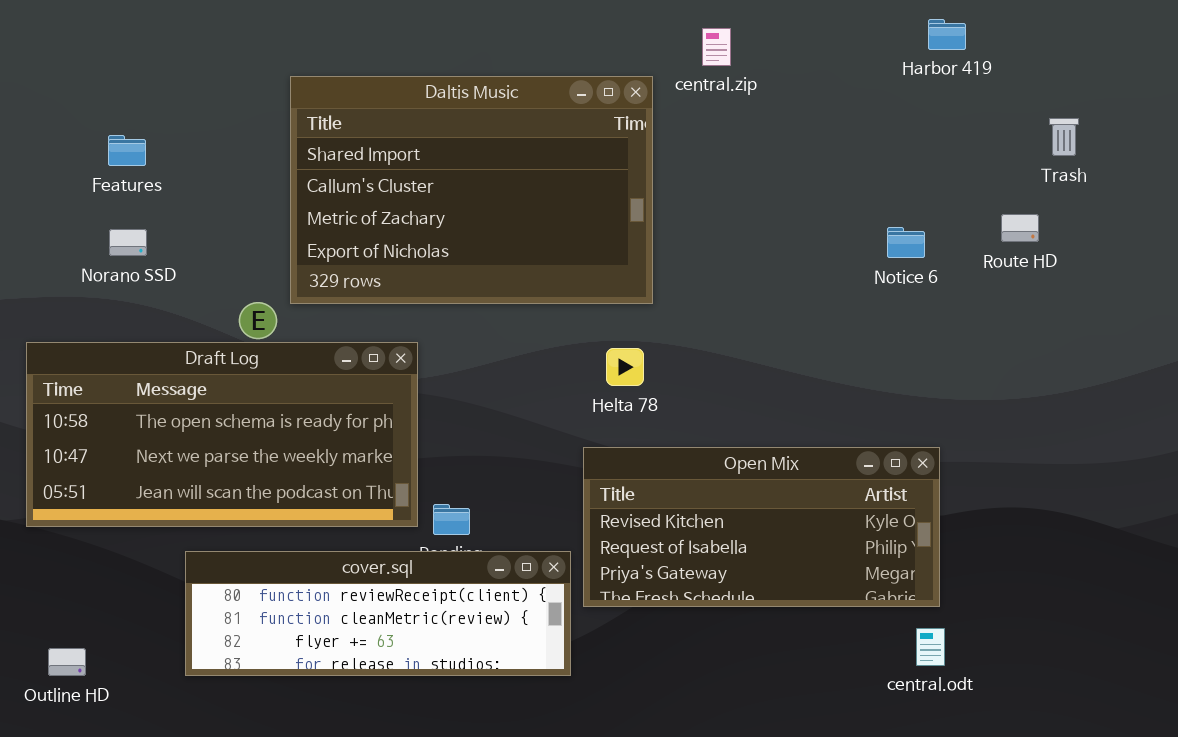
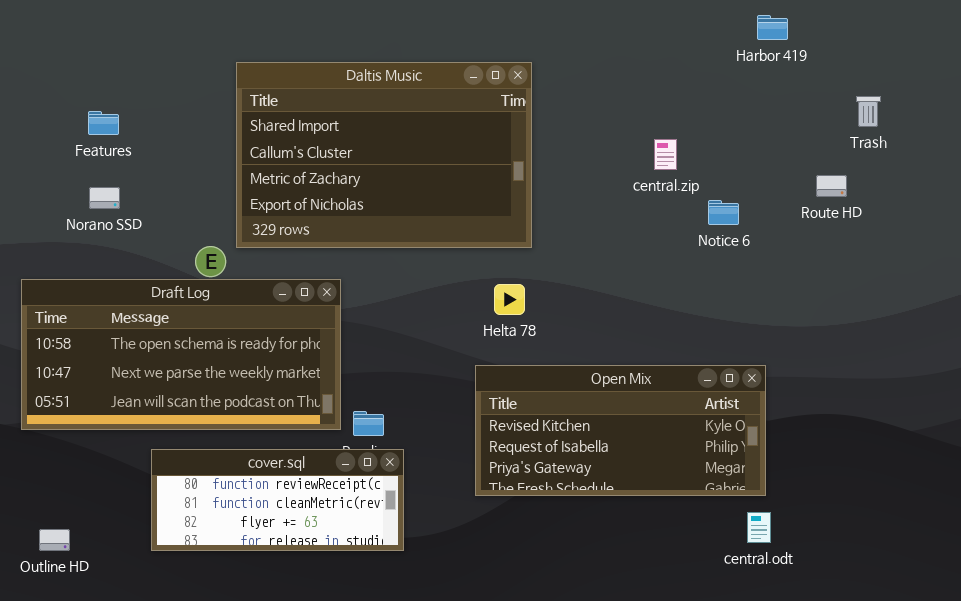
central.zip: [702,28,731,66] -> [654,139,677,170], moved
Notice 6: [887,227,925,258] -> [708,200,739,225], moved
cover.sql: [185,551,571,676] -> [151,449,404,551], resized

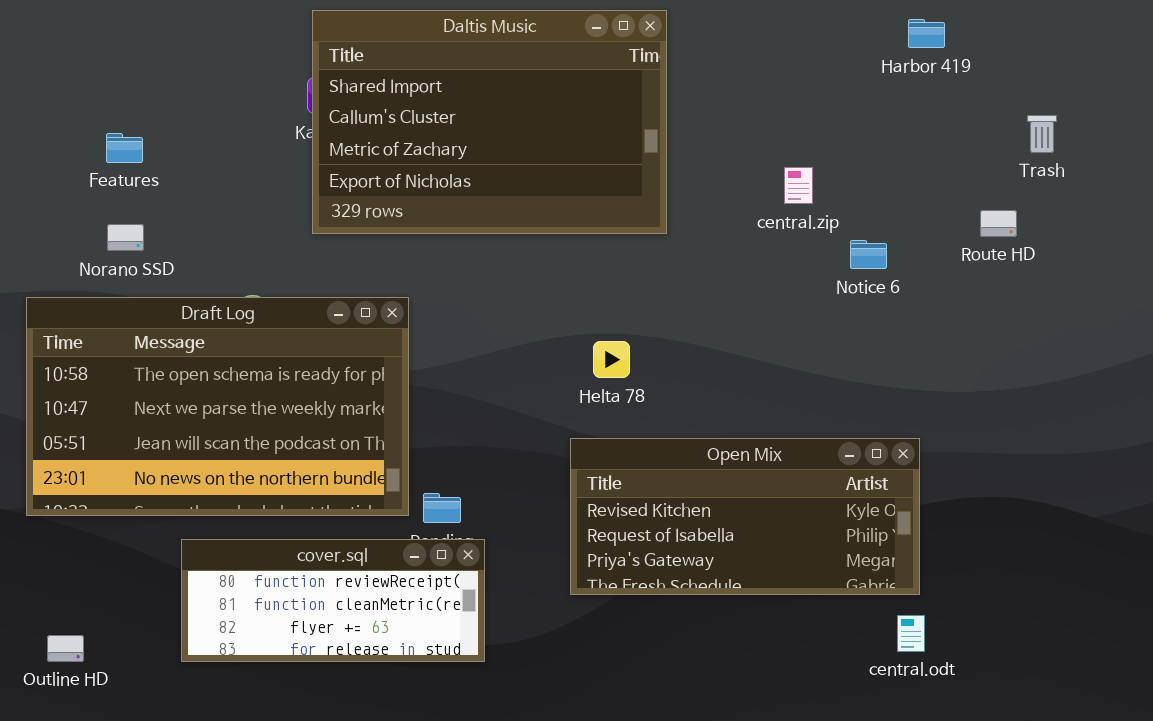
Daltis Music: [236,62,532,248] -> [312,10,667,234], moved
Draft Log: [21,279,341,430] -> [26,297,409,516], resized

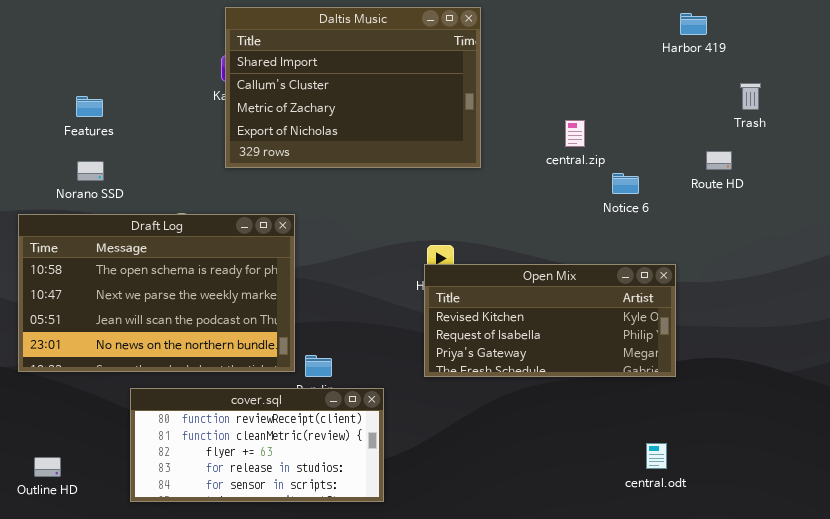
Harbor 419: [908,19,945,48] -> [680,13,707,35], moved
Open Mix: [570,438,920,595] -> [424,264,676,377], moved
cover.sql: [181,539,485,662] -> [130,388,384,502], resized

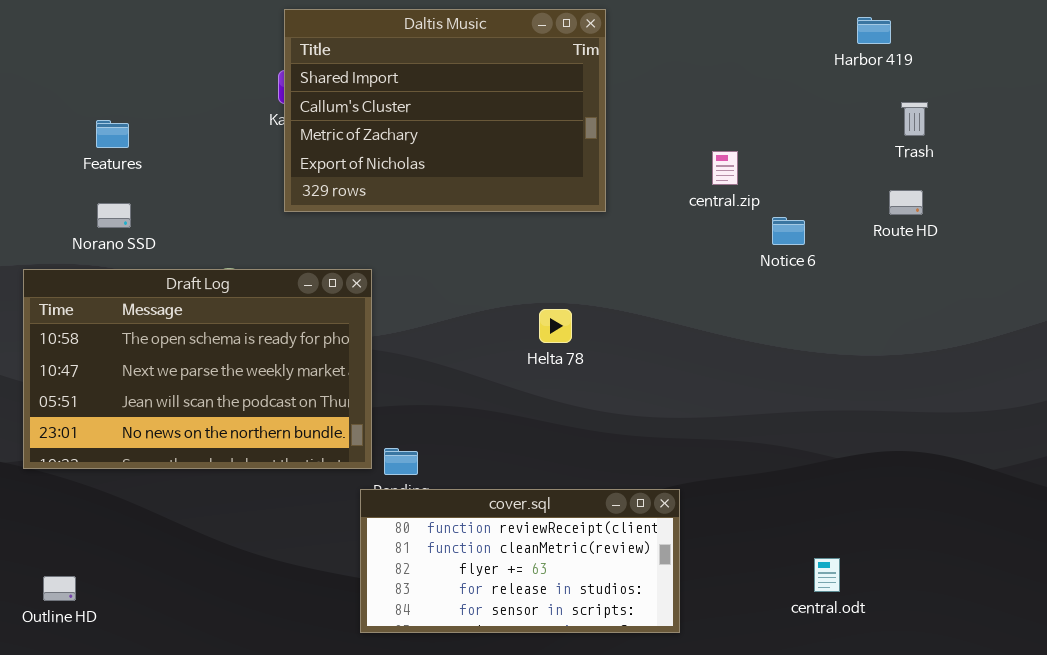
Trash: [740,83,761,110] -> [901,102,928,136], moved
Open Mix: [424,264,676,377] -> none, closed
cover.sql: [130,388,384,502] -> [360,489,680,633], moved

